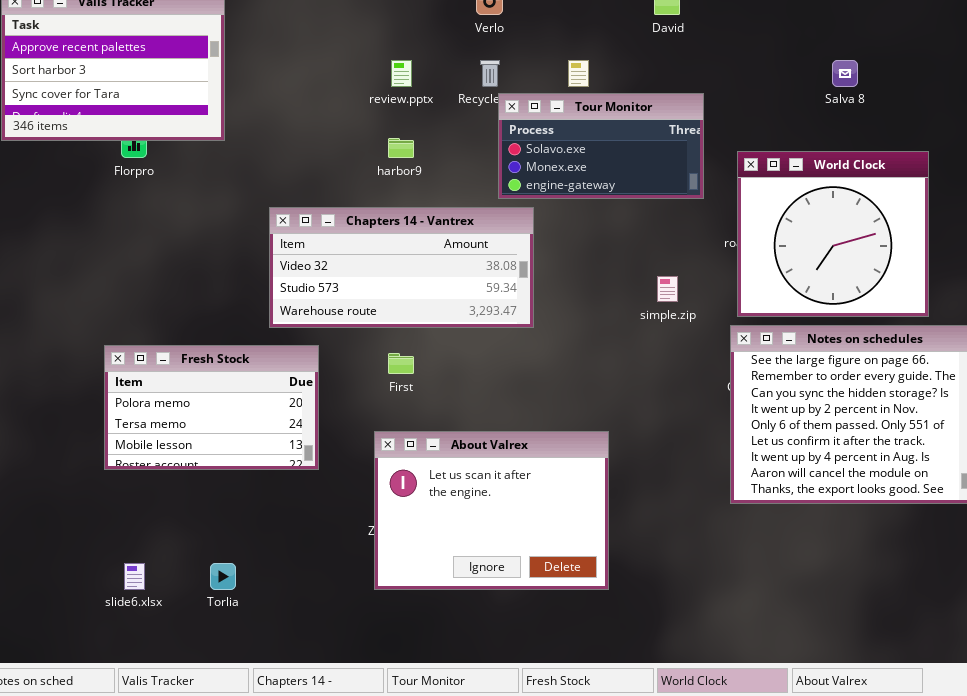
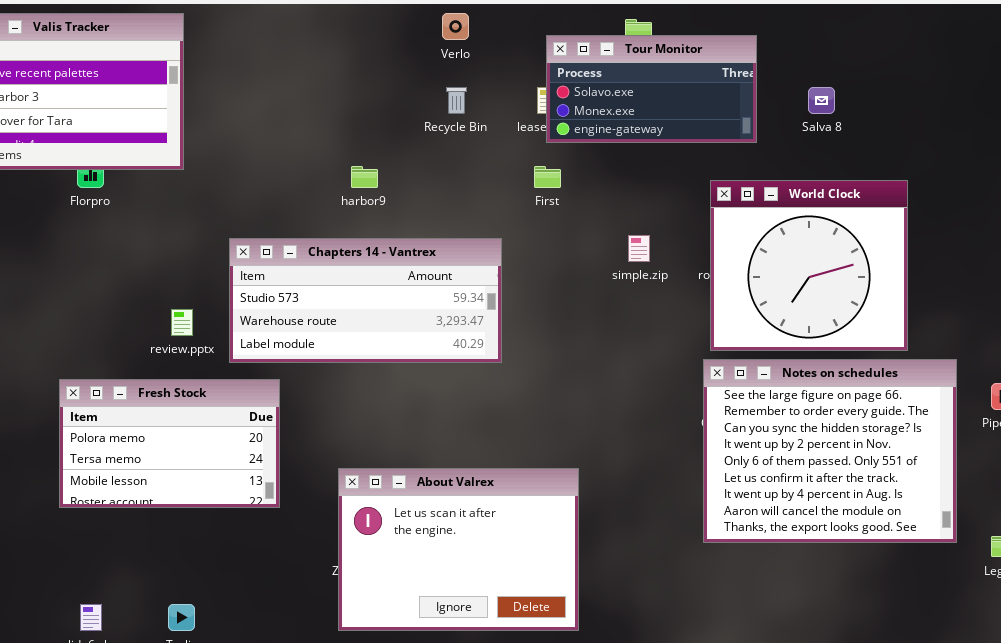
review.pptx: [391,60,412,87] -> [171,309,193,336], moved
Tour Monitor: [498,93,704,199] -> [546,35,757,143], moved
Chapters 14 - Vantrex: [269,207,534,328] -> [229,238,502,363], scrolled down 1 row
simple.zip: [657,276,678,302] -> [628,235,650,262], moved
First: [388,353,414,374] -> [534,166,561,188], moved

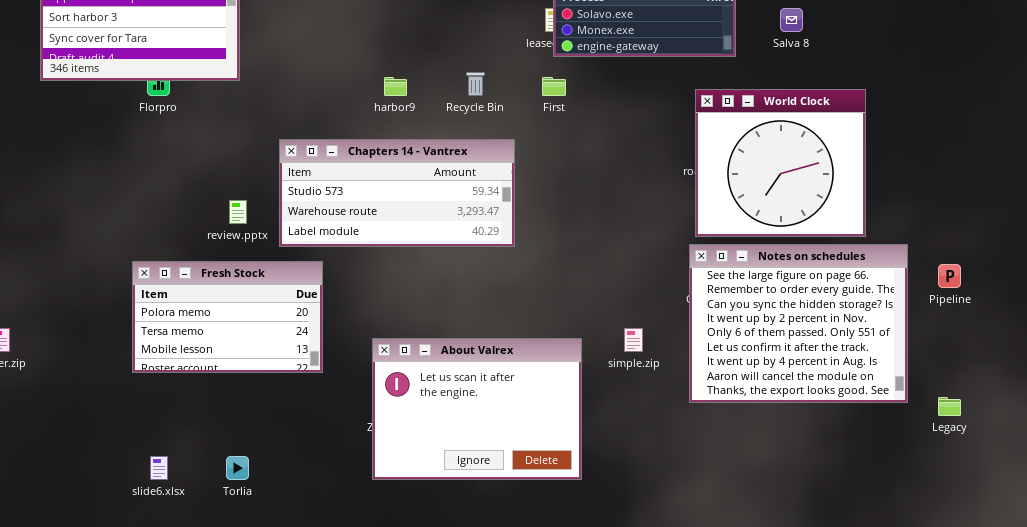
Recycle Bin: [446,87,467,114] -> [466,72,485,96], moved
simple.zip: [628,235,650,262] -> [624,328,643,352], moved

